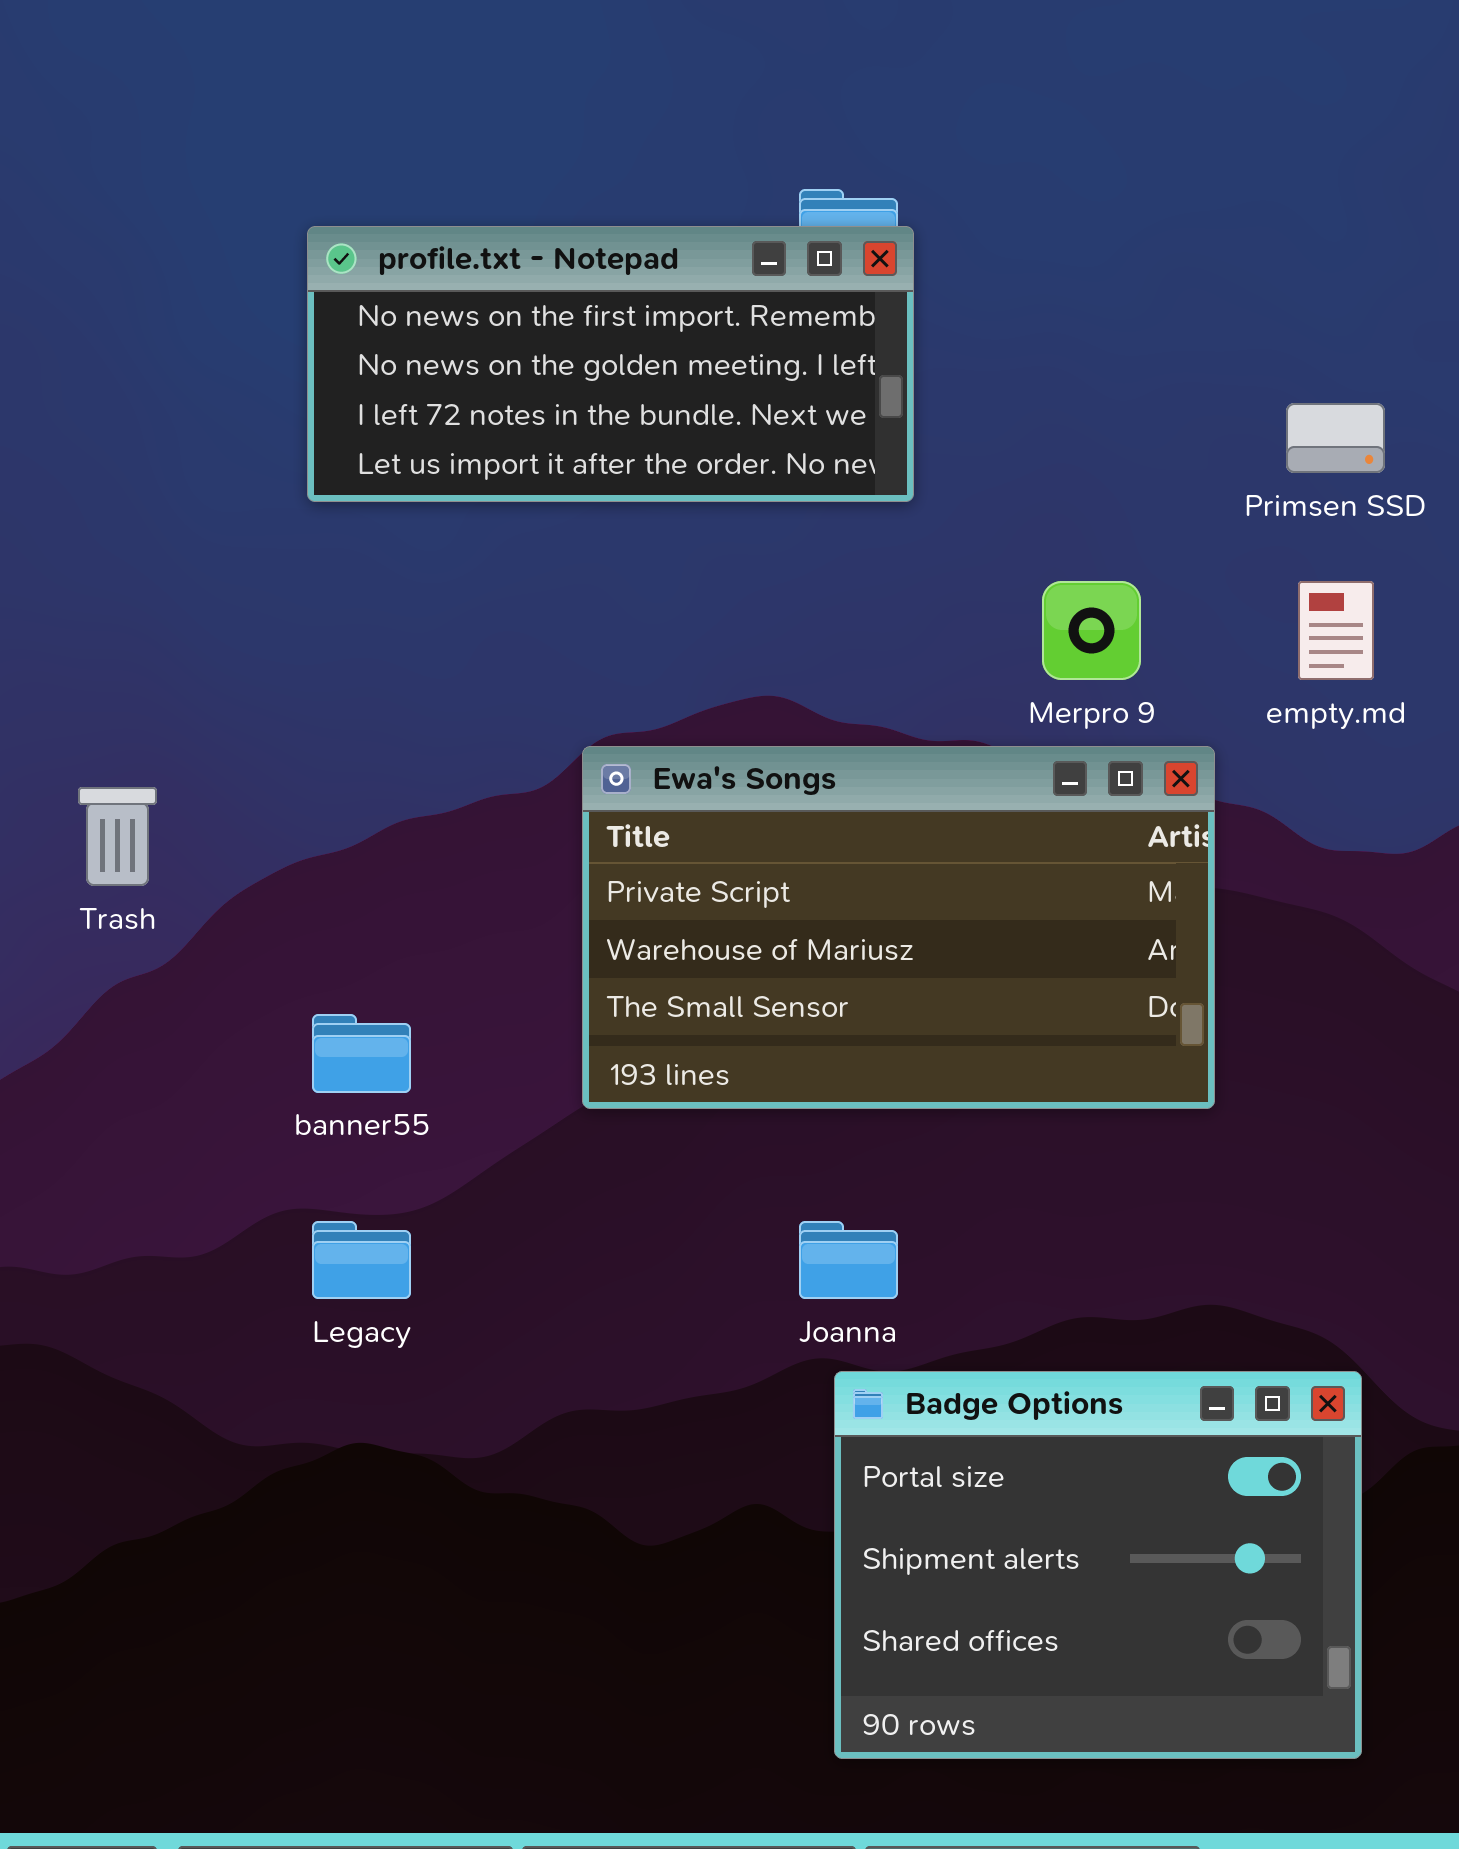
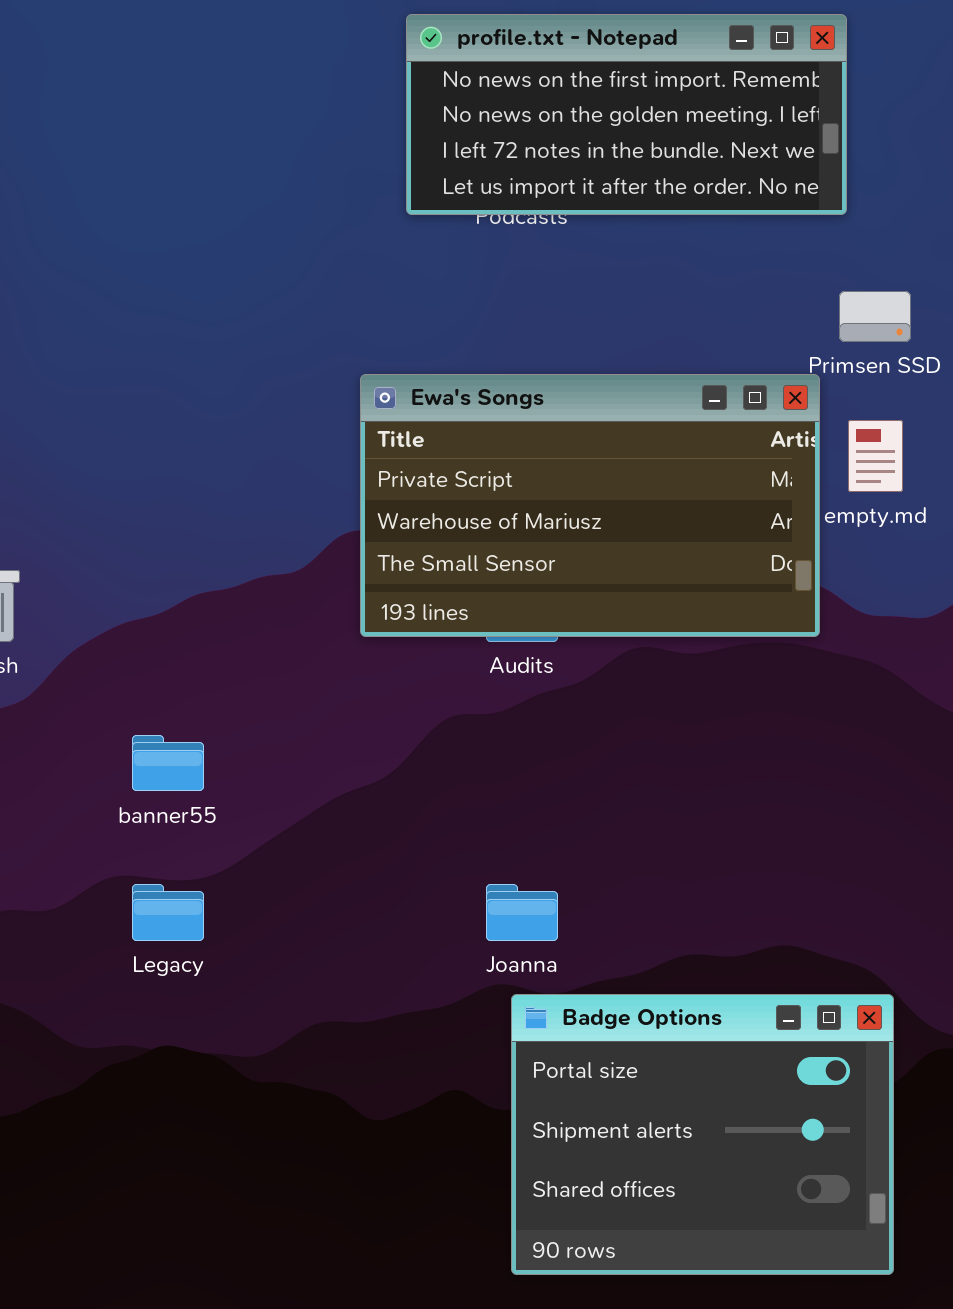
profile.txt - Notepad: [307,226,914,502] -> [406,14,847,215], moved
Ewa's Songs: [582,746,1215,1109] -> [360,374,820,637], moved

